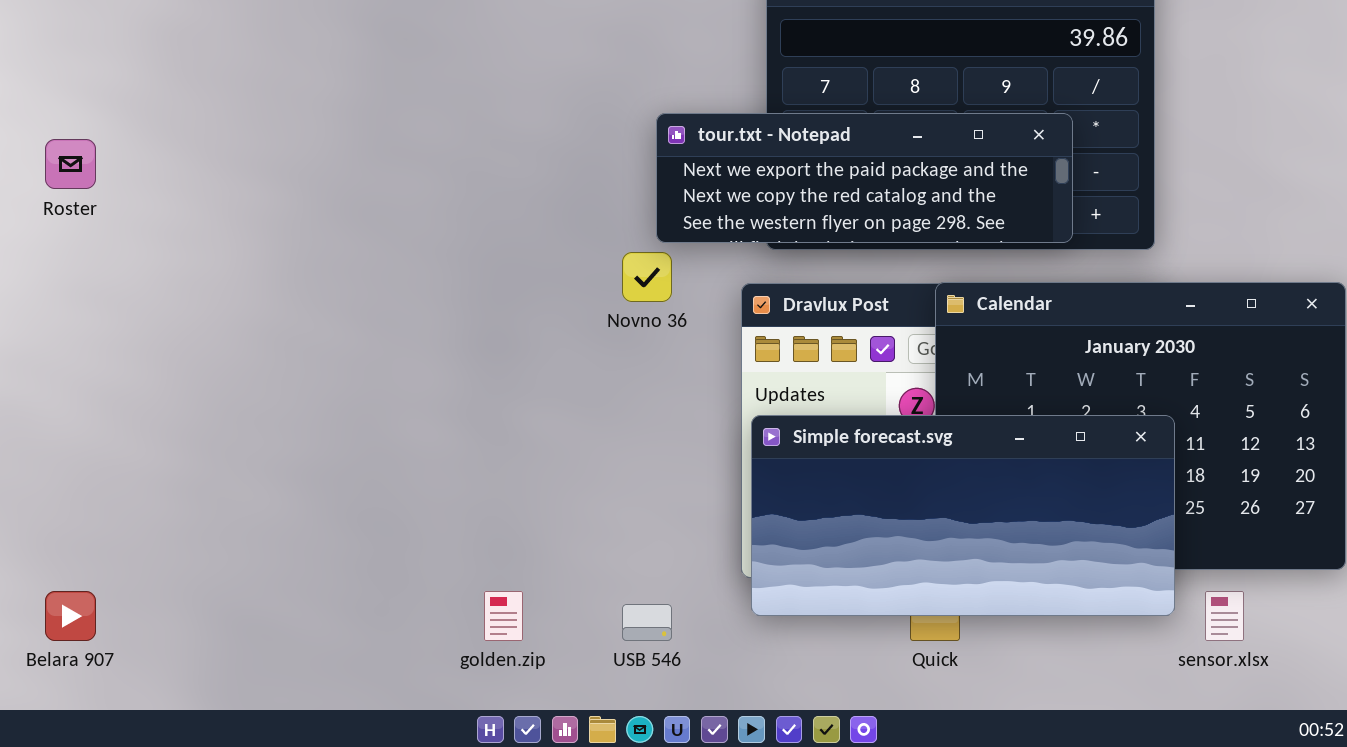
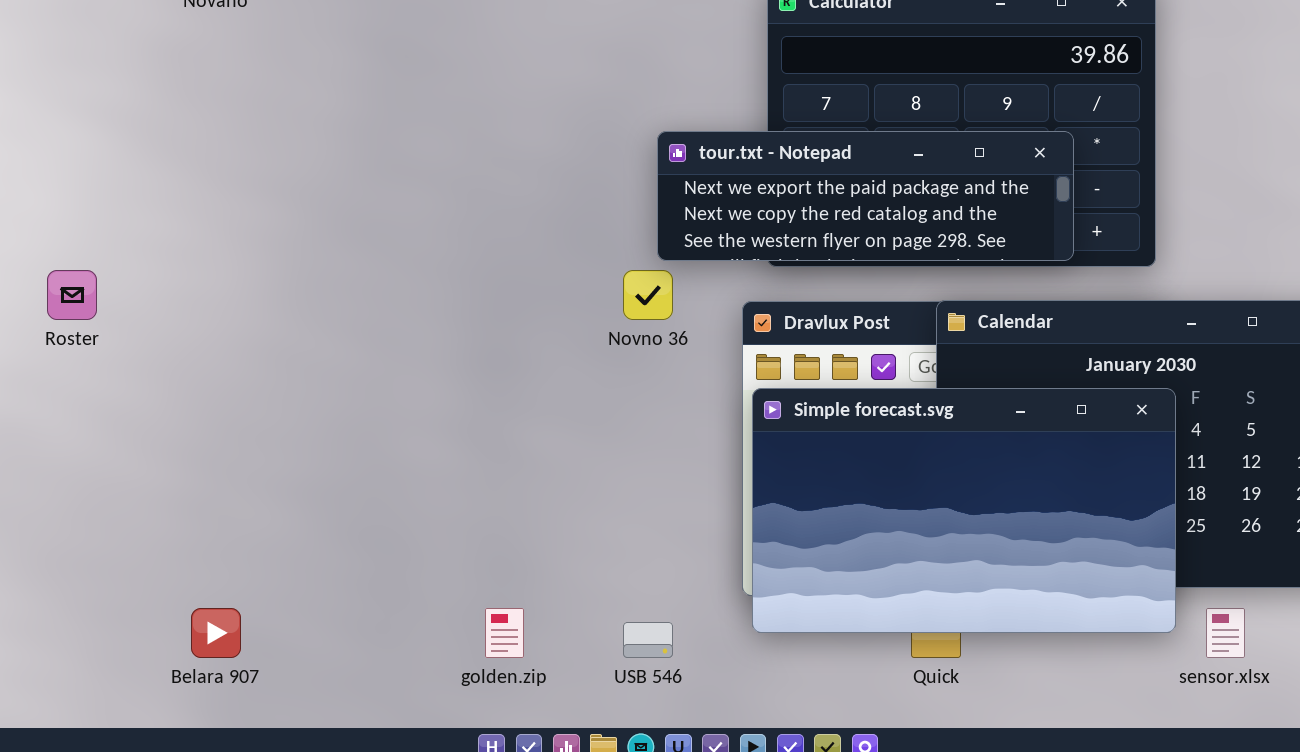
Roster: [45,139,96,189] -> [47,270,97,320], moved
Simple forecast.svg: [751,415,1175,616] -> [752,388,1176,633], resized
Belara 907: [45,591,96,641] -> [191,608,241,658], moved

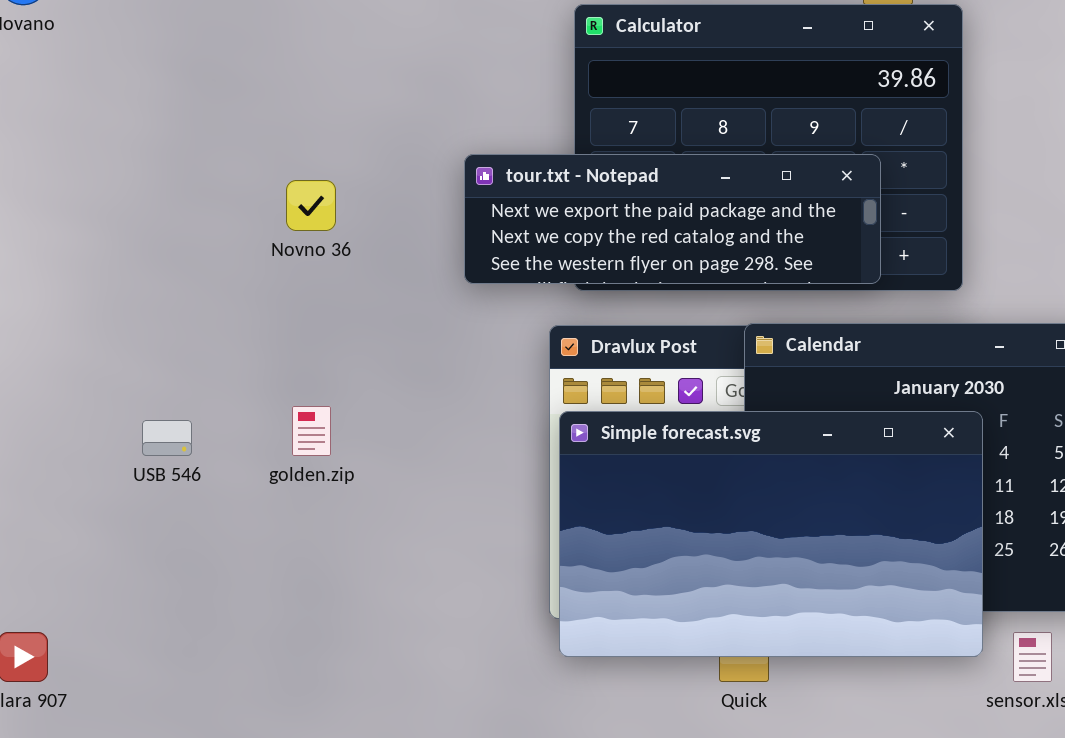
Novno 36: [623,270,673,320] -> [286,180,336,231], moved
golden.zip: [485,608,524,658] -> [292,406,331,456], moved
USB 546: [623,622,673,658] -> [142,420,192,456], moved

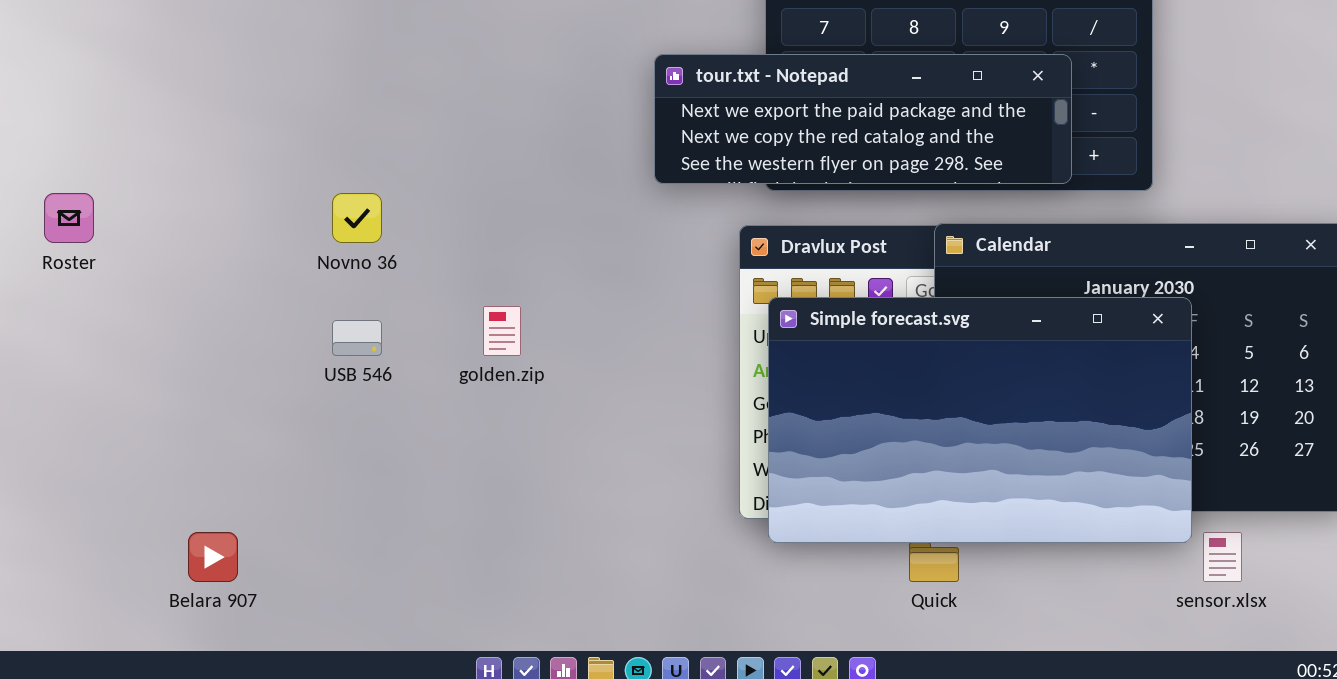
Novno 36: [286,180,336,231] -> [332,193,382,243], moved
Simple forecast.svg: [559,411,983,657] -> [768,297,1192,543], moved

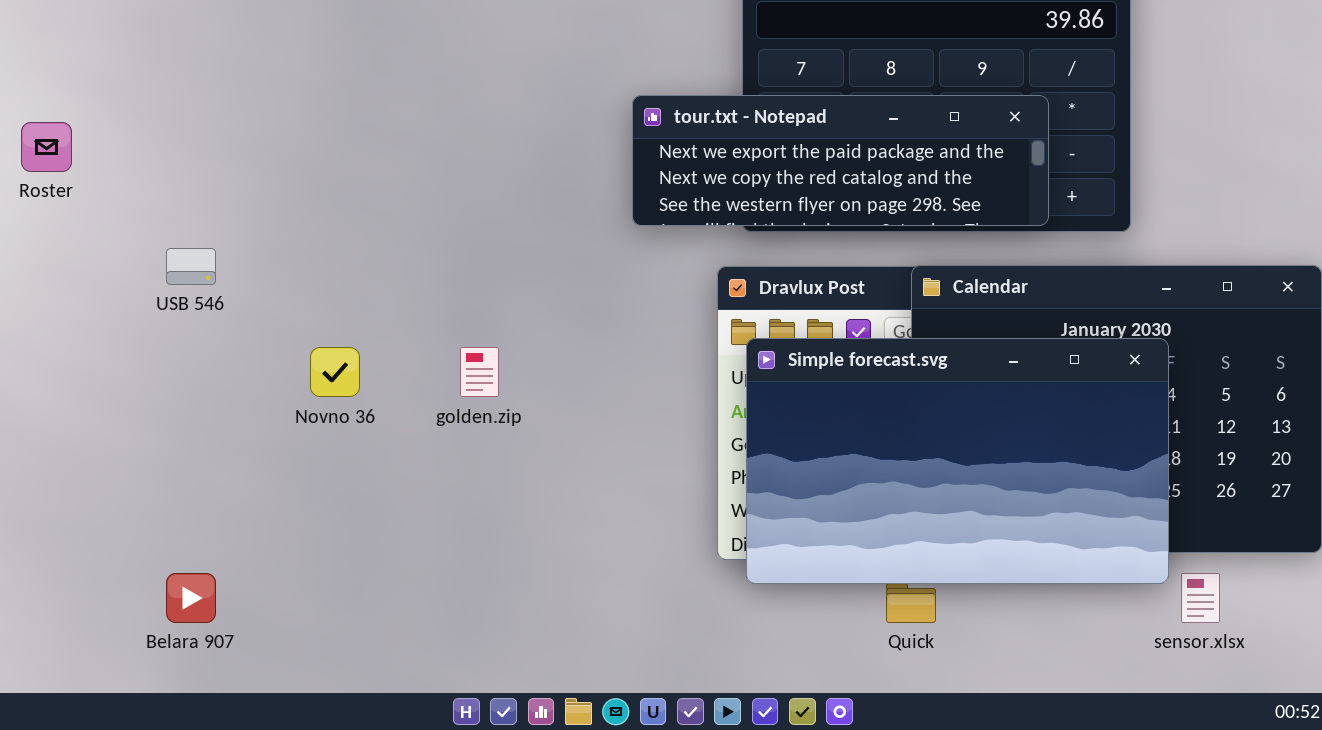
Roster: [44,193,94,243] -> [21,122,72,172], moved
Novno 36: [332,193,382,243] -> [310,347,360,397], moved
USB 546: [332,320,382,356] -> [166,248,216,285], moved

